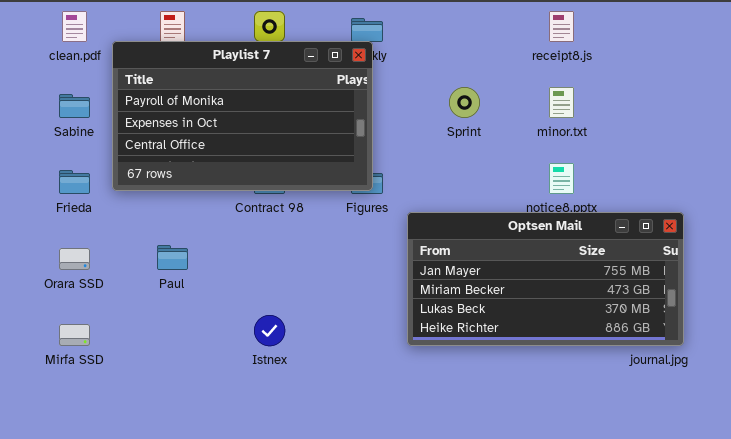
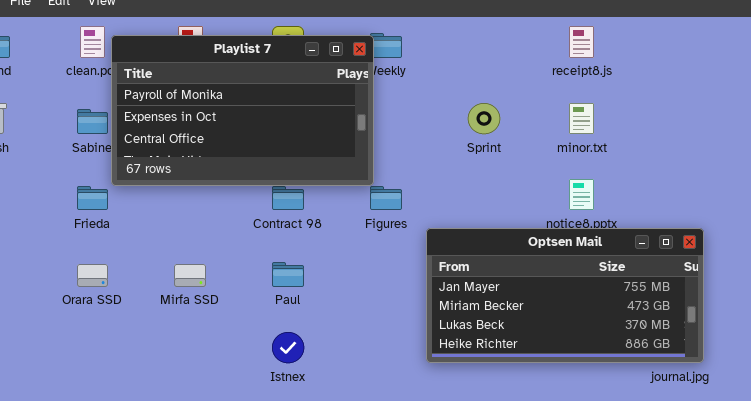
Playlist 7: [112,41,373,191] -> [111,35,374,186], moved
Paul: [157,245,188,270] -> [272,262,304,287], moved
Mirfa SSD: [59,324,90,346] -> [174,264,206,287], moved

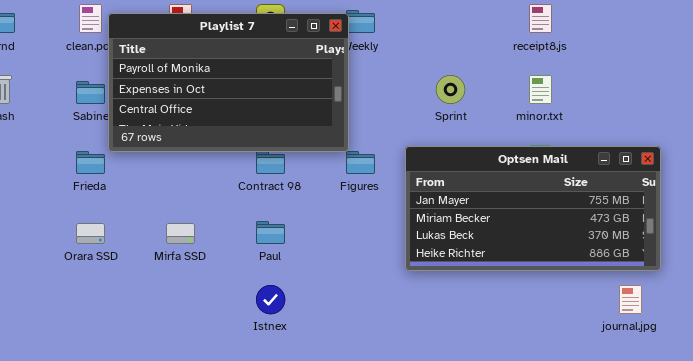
Optsen Mail: [426,228,704,363] -> [405,146,661,271], moved

